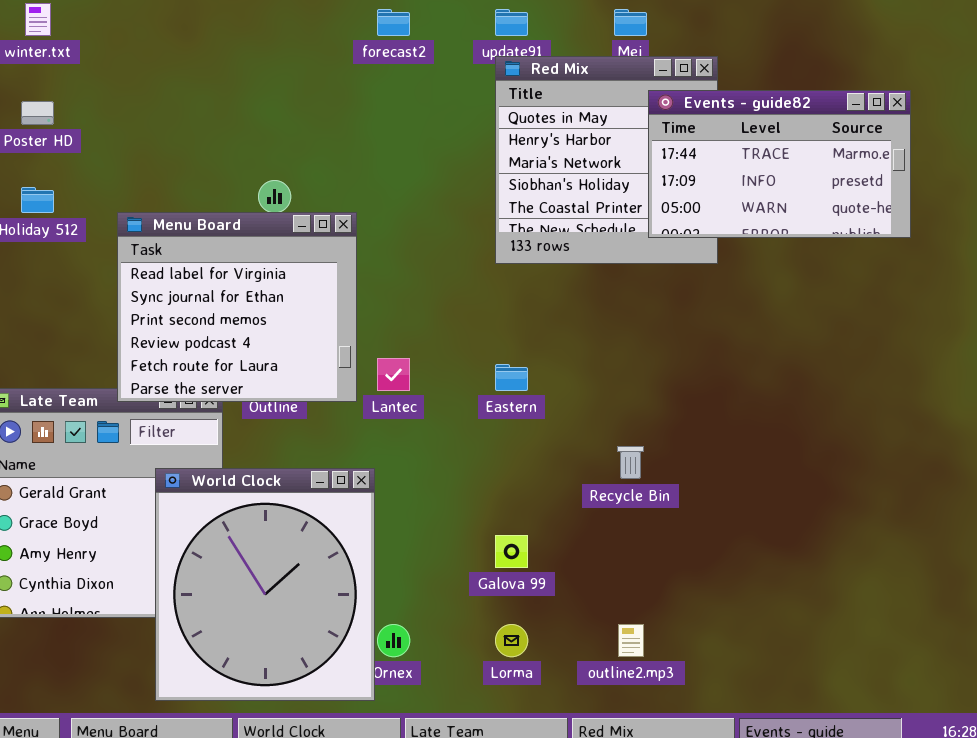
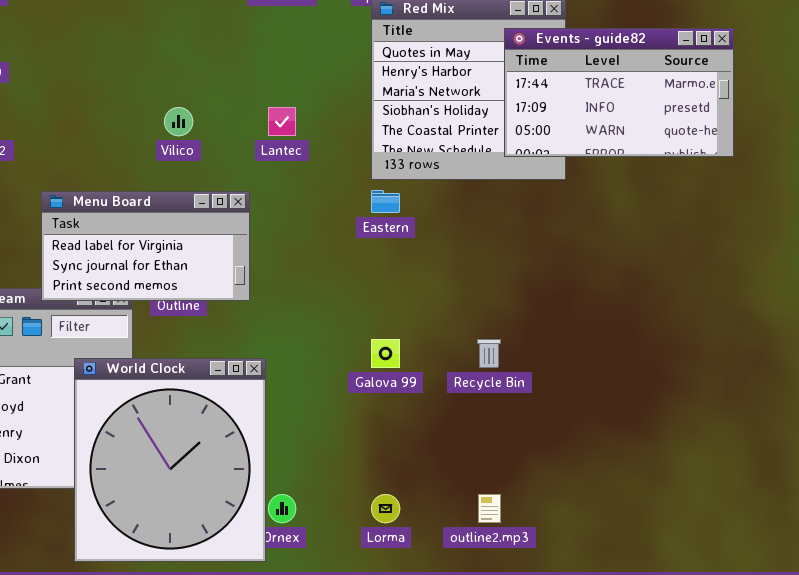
Menu Board: [117,212,357,402] -> [41,191,250,301], resized
Lantec: [377,358,410,391] -> [268,107,296,136], moved
Eastern: [495,364,528,391] -> [371,190,400,213], moved
Galova 99: [495,535,528,568] -> [371,339,400,368], moved

